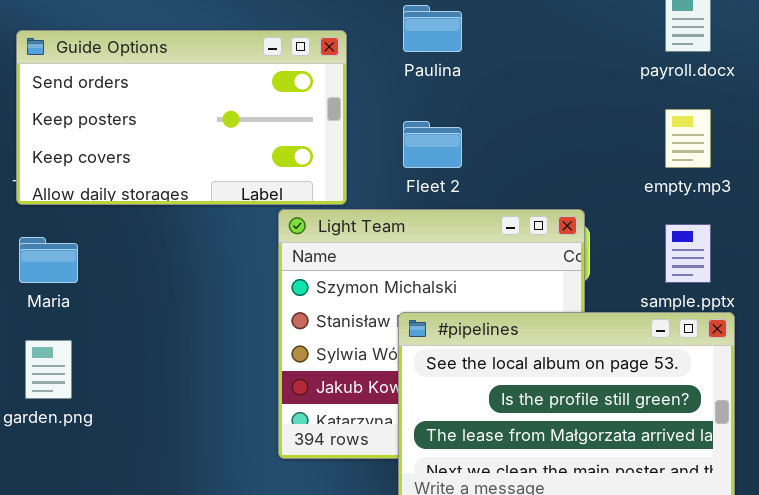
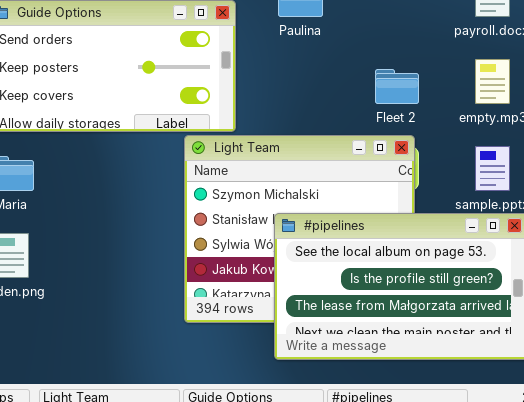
Fleet 2: [403,121,462,168] -> [375,69,419,104], moved

